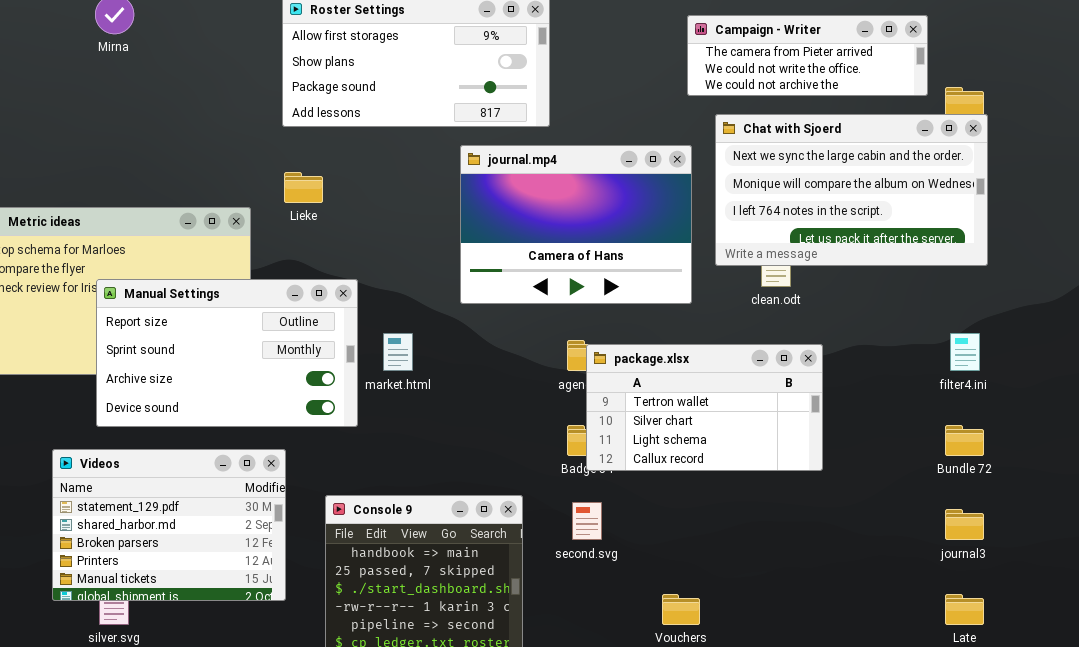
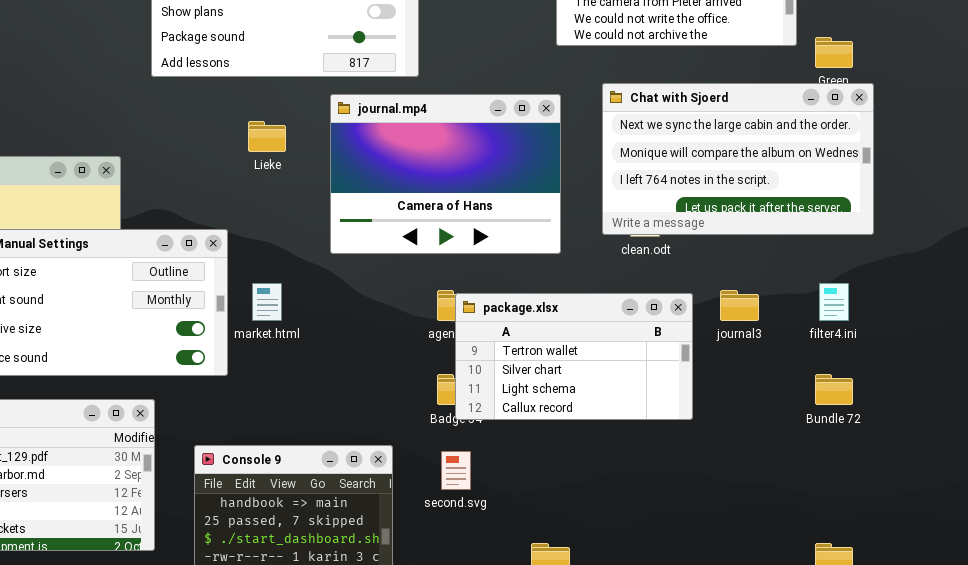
Chat with Sjoerd: [715,114,988,266] -> [602,83,874,235], moved
Lieke: [284,172,323,203] -> [248,121,286,152], moved
journal3: [945,509,984,540] -> [720,290,759,321], moved

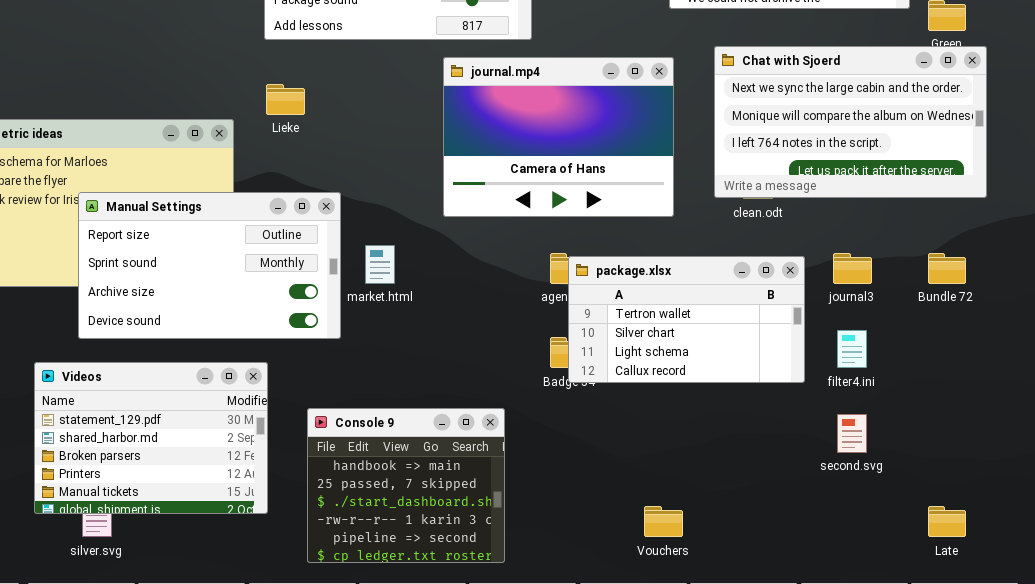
Lieke: [248,121,286,152] -> [266,84,305,115], moved
filter4.ini: [819,283,849,321] -> [837,330,867,368], moved
Bundle 72: [815,374,853,405] -> [928,253,966,284], moved
second.svg: [441,451,471,490] -> [837,414,867,453], moved

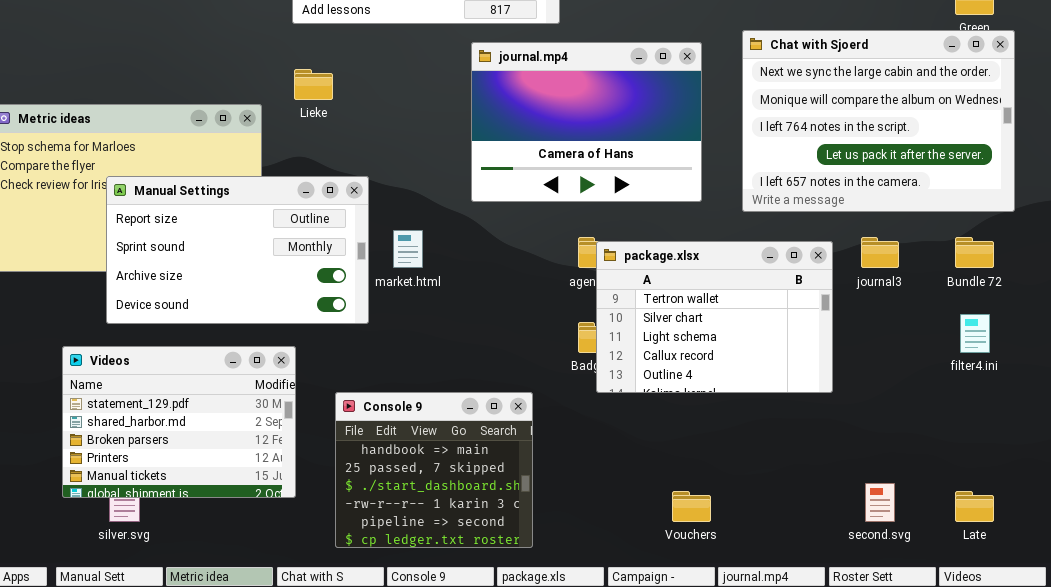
Chat with Sjoerd: [714,46,987,198] -> [742,30,1015,212], resized
package.xlsx: [568,256,805,383] -> [596,241,833,393], resized
filter4.ini: [837,330,867,368] -> [960,314,990,353], moved
second.svg: [837,414,867,453] -> [865,483,895,522], moved

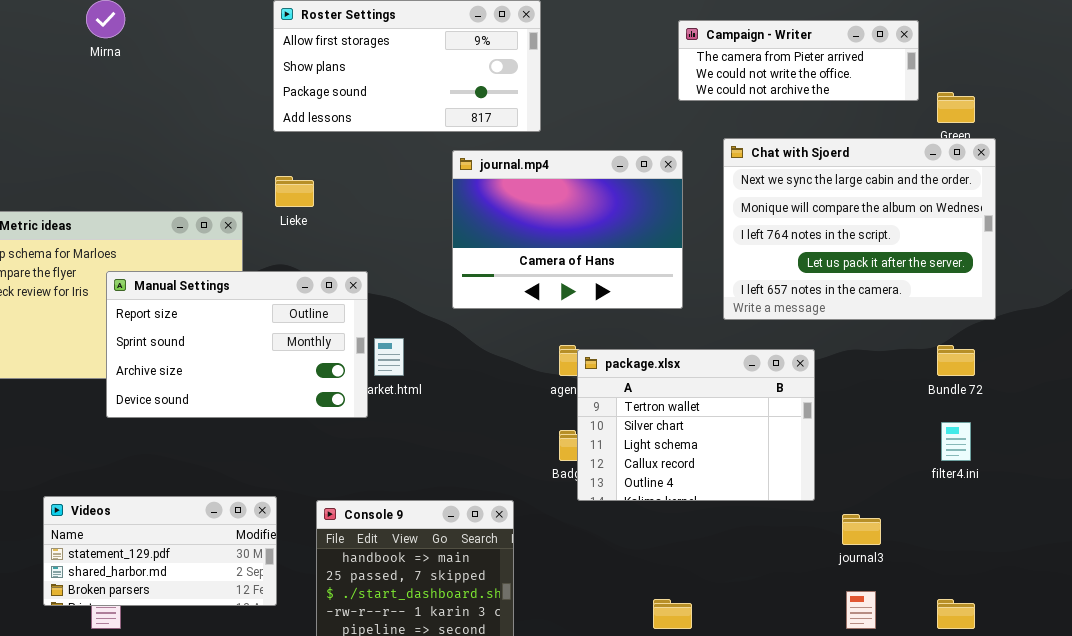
Manual Settings: [106,176,369,324] -> [106,271,368,418], moved
journal3: [861,237,899,268] -> [842,514,881,545], moved
Videos: [62,346,296,498] -> [43,496,277,606], resized

